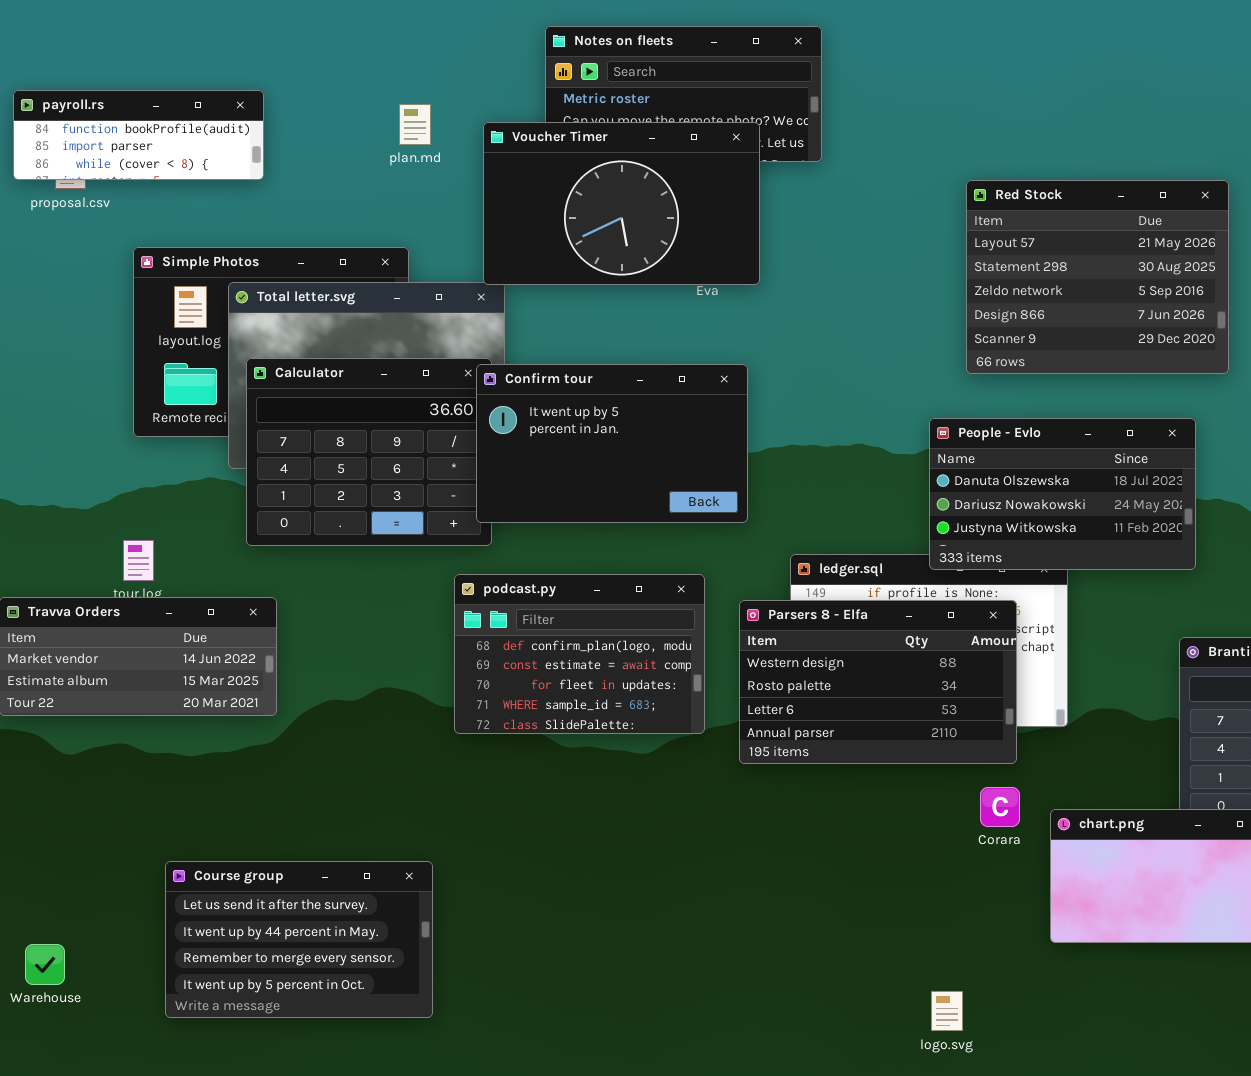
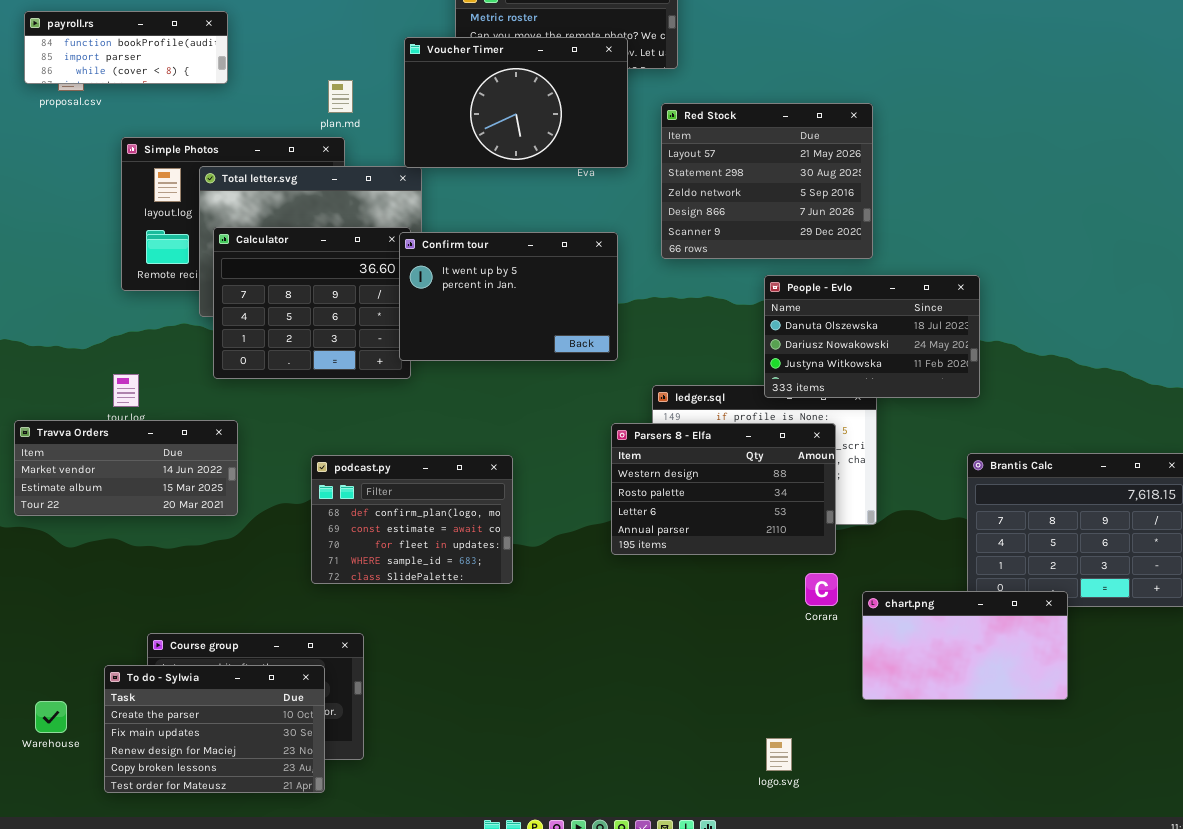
plan.md: [399,104,431,145] -> [328,80,353,113], moved
Red Stock: [966,180,1229,374] -> [661,103,873,259], moved
podcast.py: [454,574,705,734] -> [311,455,513,584], moved
To do - Sylwia: none -> [104,665,325,793], opened

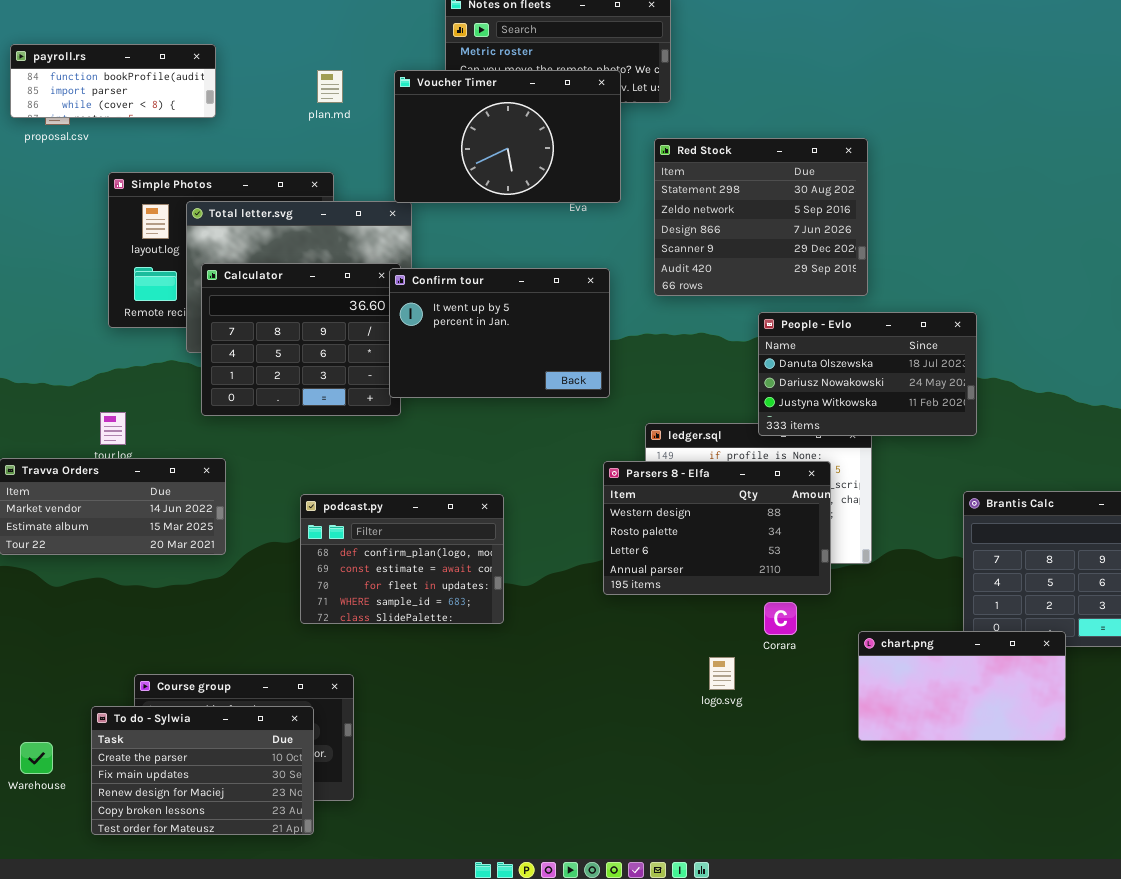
plan.md: [328,80,353,113] -> [317,70,343,103], moved
Red Stock: [661,103,873,259] -> [654,138,868,296], scrolled down 1 row
Corara: [805,573,838,606] -> [764,602,797,635], moved
logo.svg: [766,738,792,771] -> [709,657,735,690], moved

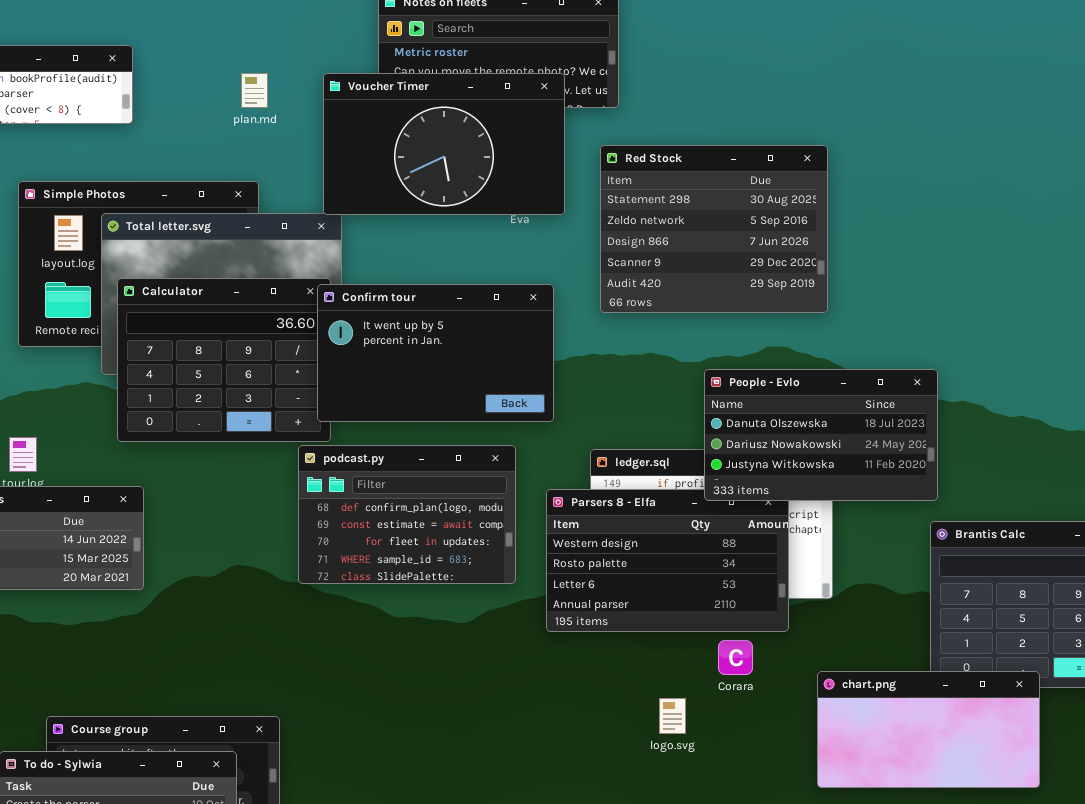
People - Evlo: [758,312,977,436] -> [704,369,938,501], moved
podcast.py: [300,494,504,624] -> [298,445,516,584], moved

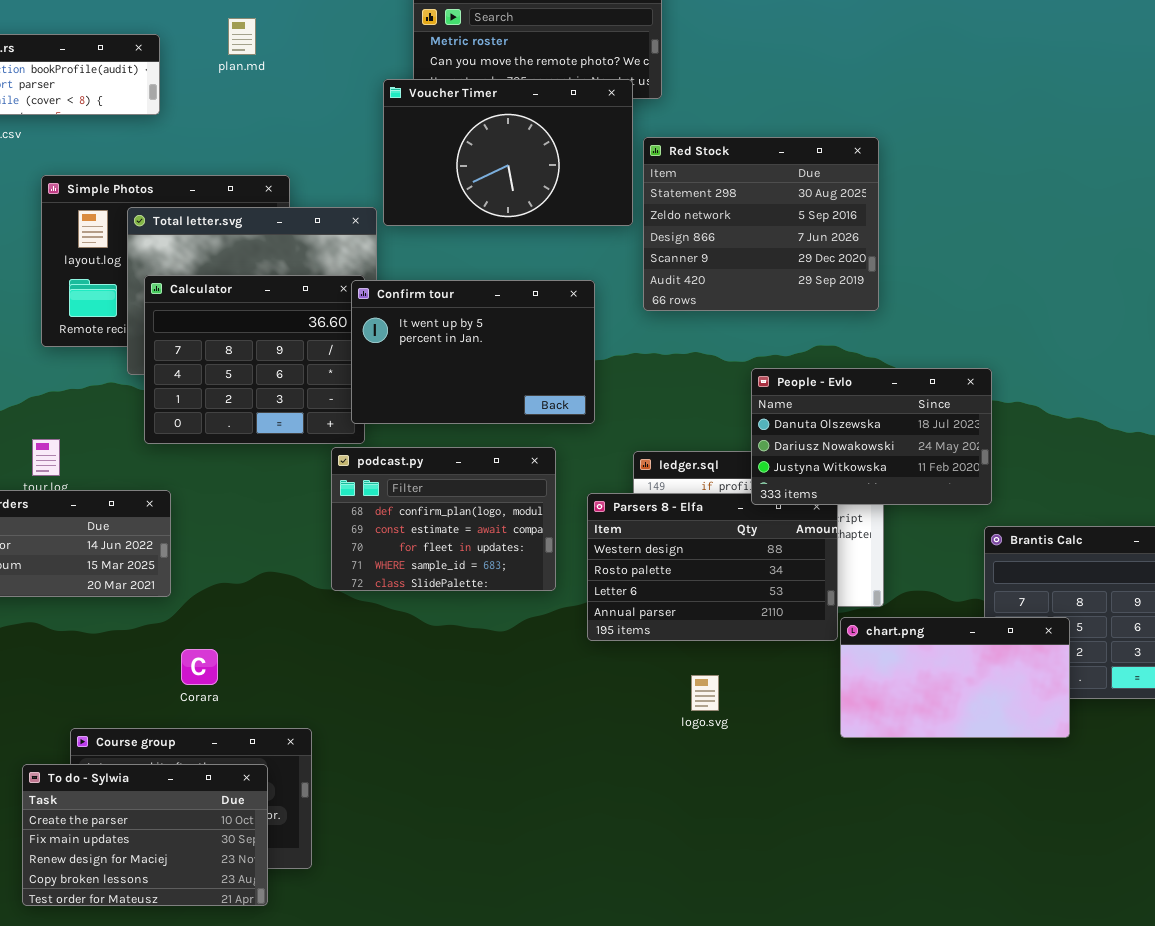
plan.md: [241,73,268,108] -> [228,18,256,55], moved
Voucher Timer: [323,73,565,215] -> [383,79,633,226], moved
Corara: [718,640,753,675] -> [181,649,218,685], moved
chart.png: [817,671,1040,788] -> [840,617,1070,738], moved
logo.svg: [659,698,686,734] -> [691,675,719,711], moved

